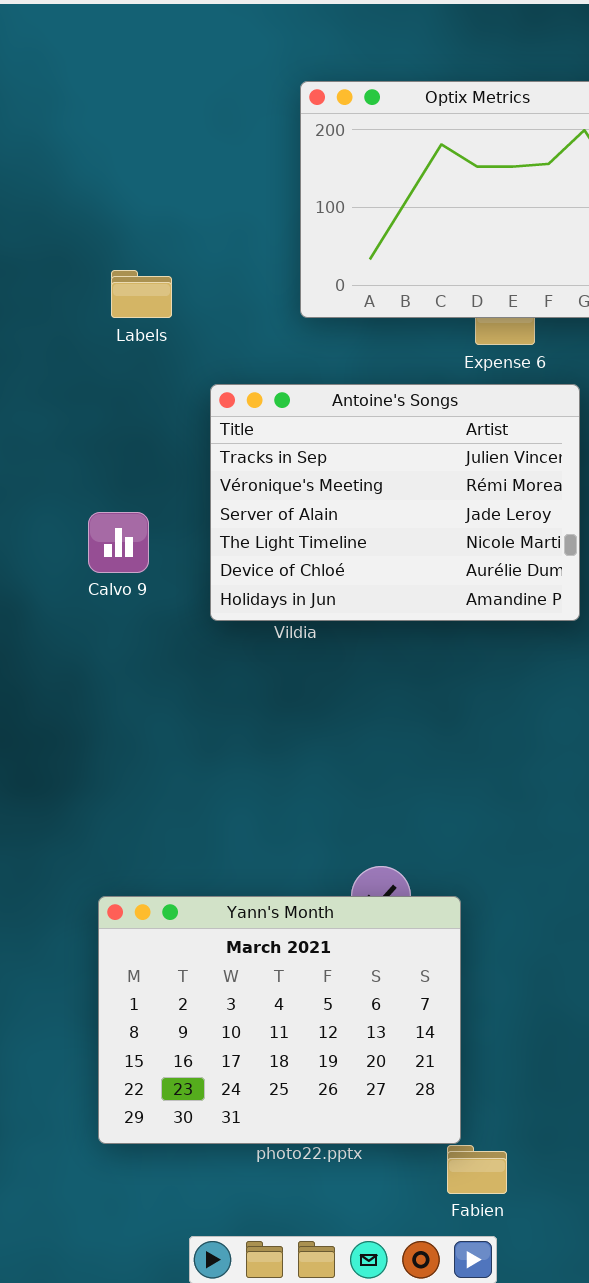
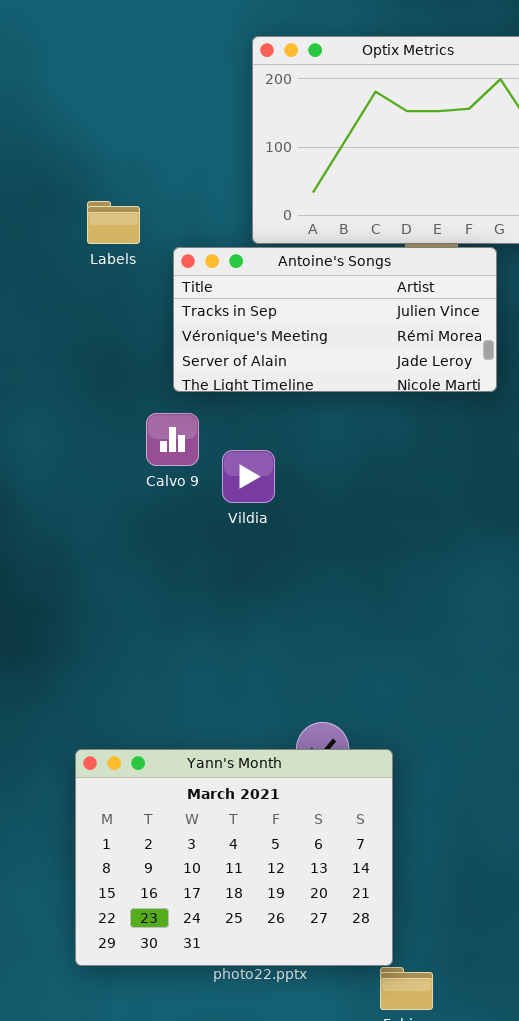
Antoine's Songs: [210,384,580,621] -> [173,247,497,392], moved, resized
Calvo 9: [88,512,149,573] -> [146,413,199,466], moved

